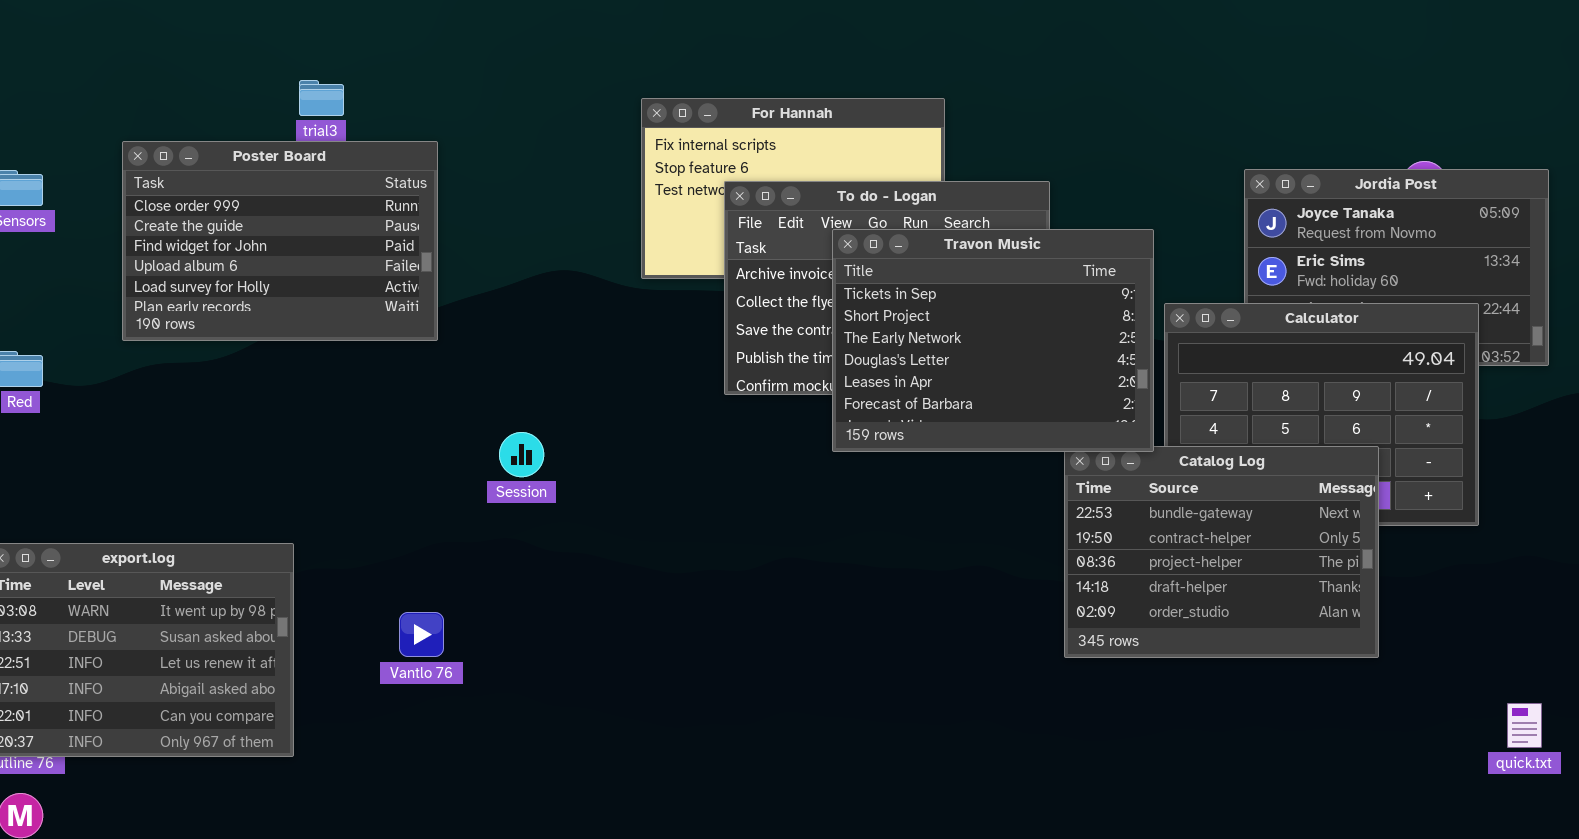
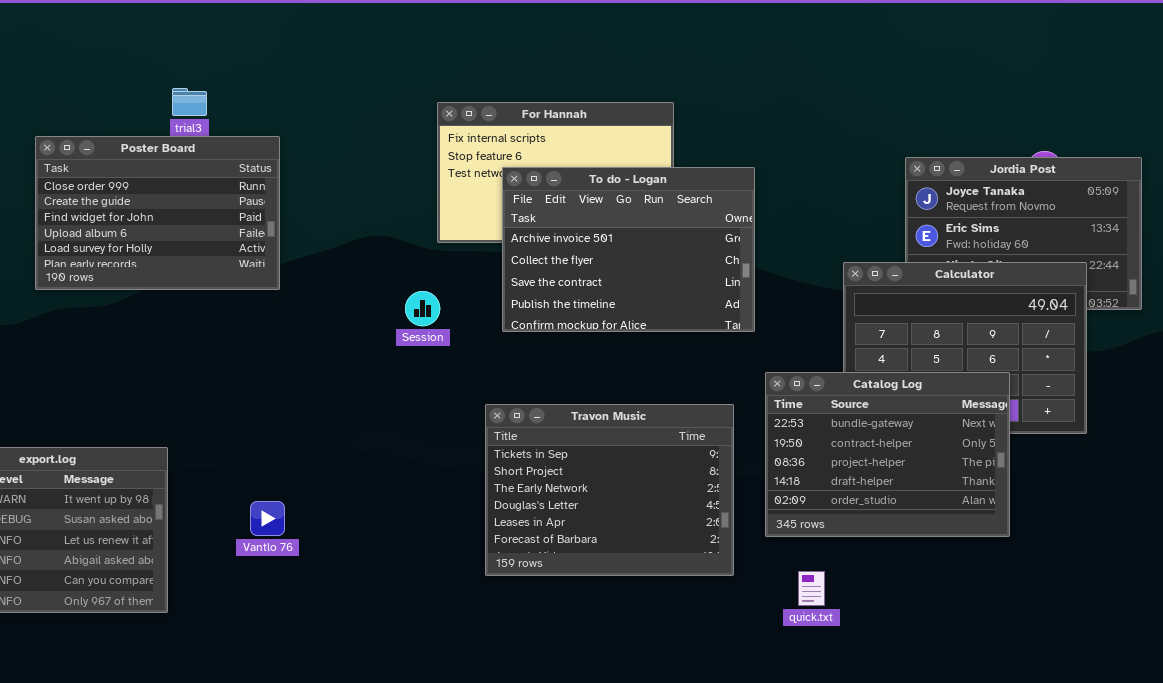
Travon Music: [832,229,1154,452] -> [485,404,734,576], moved
Session: [499,432,544,477] -> [405,291,440,326], moved
quick.txt: [1507,703,1542,748] -> [798,571,825,606], moved

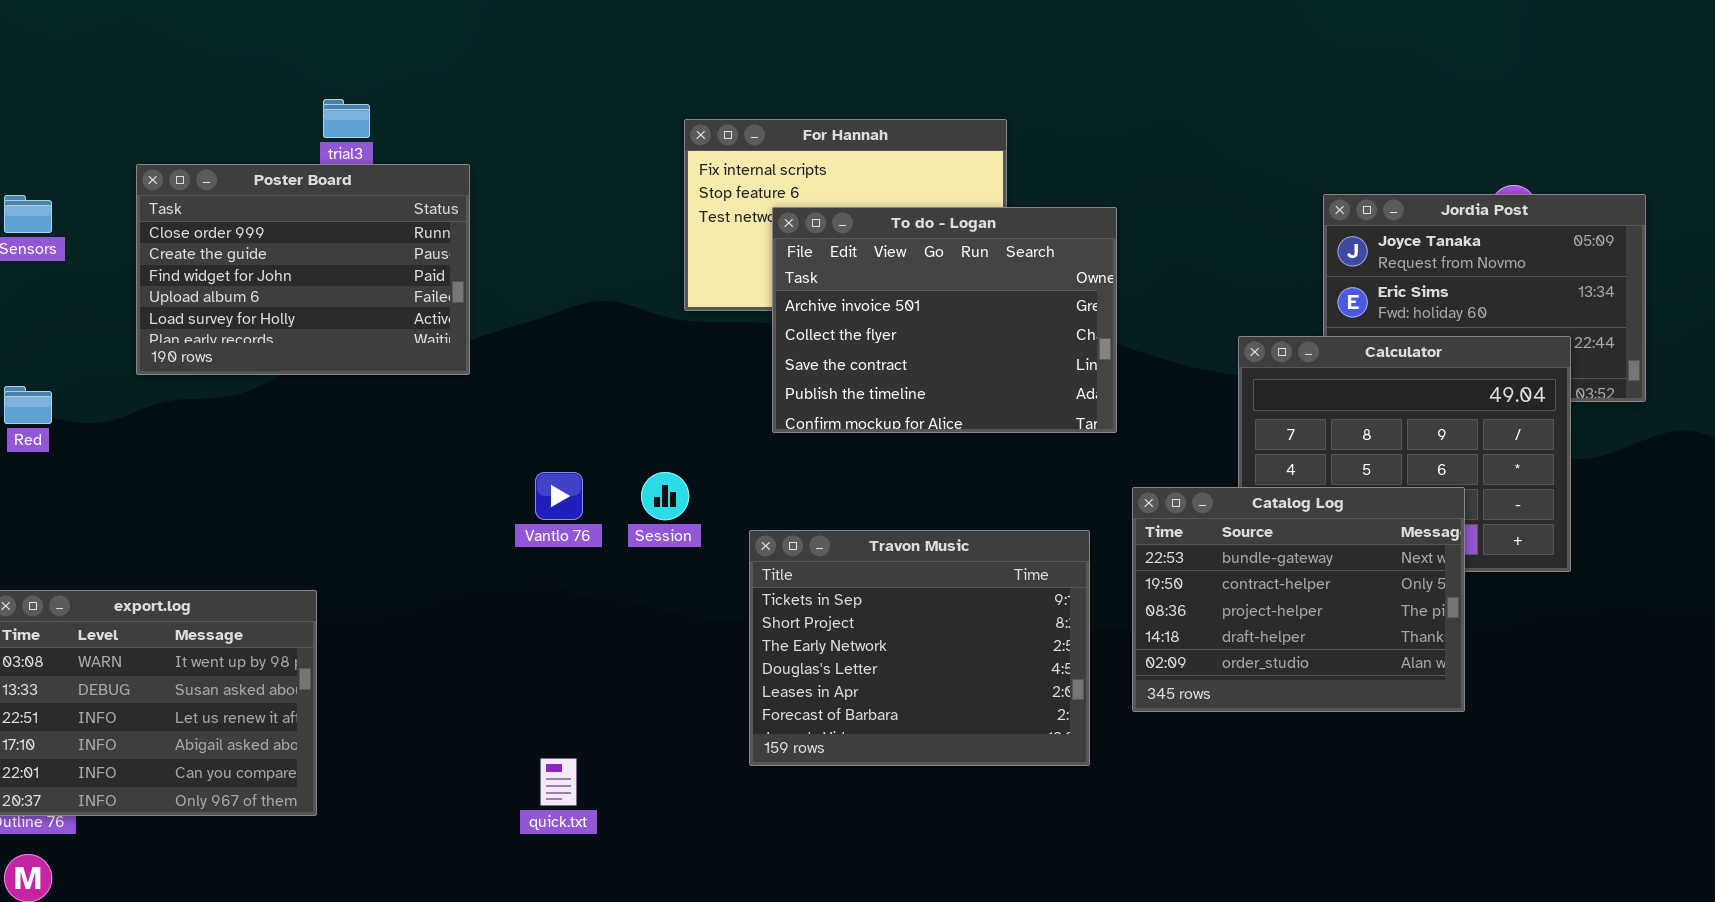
Session: [405,291,440,326] -> [641,472,689,520], moved
Vantlo 76: [250,501,285,536] -> [535,472,583,520], moved
quick.txt: [798,571,825,606] -> [540,758,577,806], moved

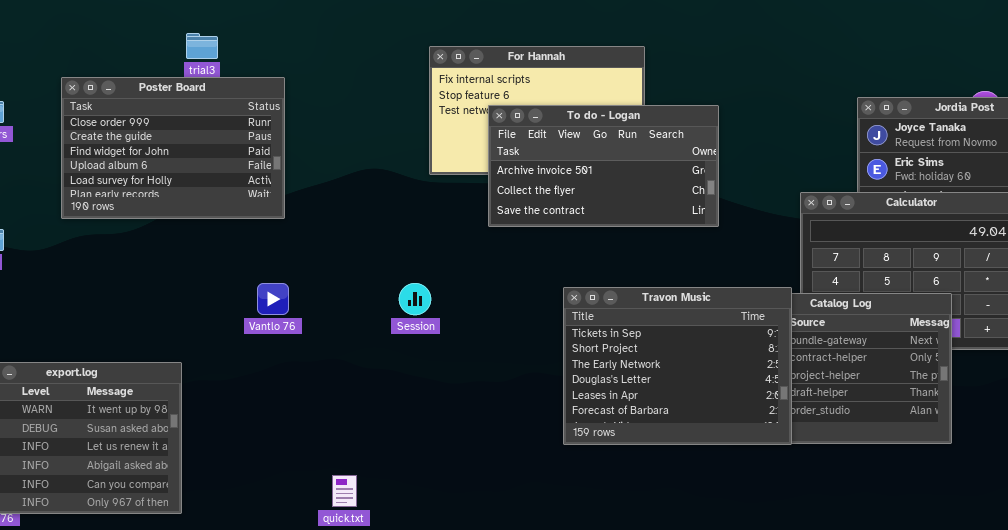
To do - Logan: [772,207,1117,433] -> [488,105,719,227], resized
Vantlo 76: [535,472,583,520] -> [257,283,289,315], moved
Travon Music: [749,530,1090,766] -> [563,287,792,445], moved

